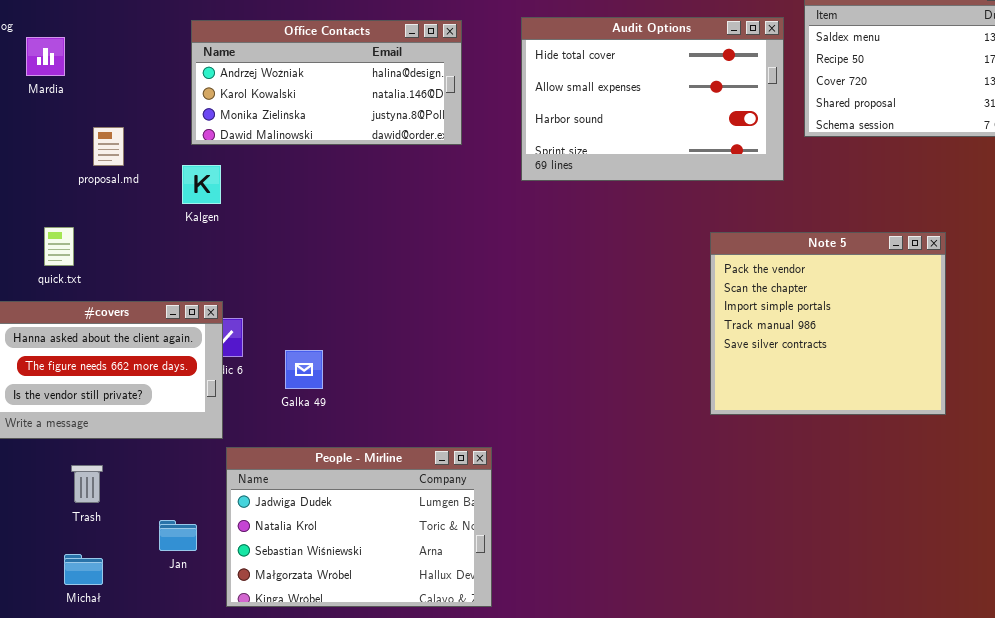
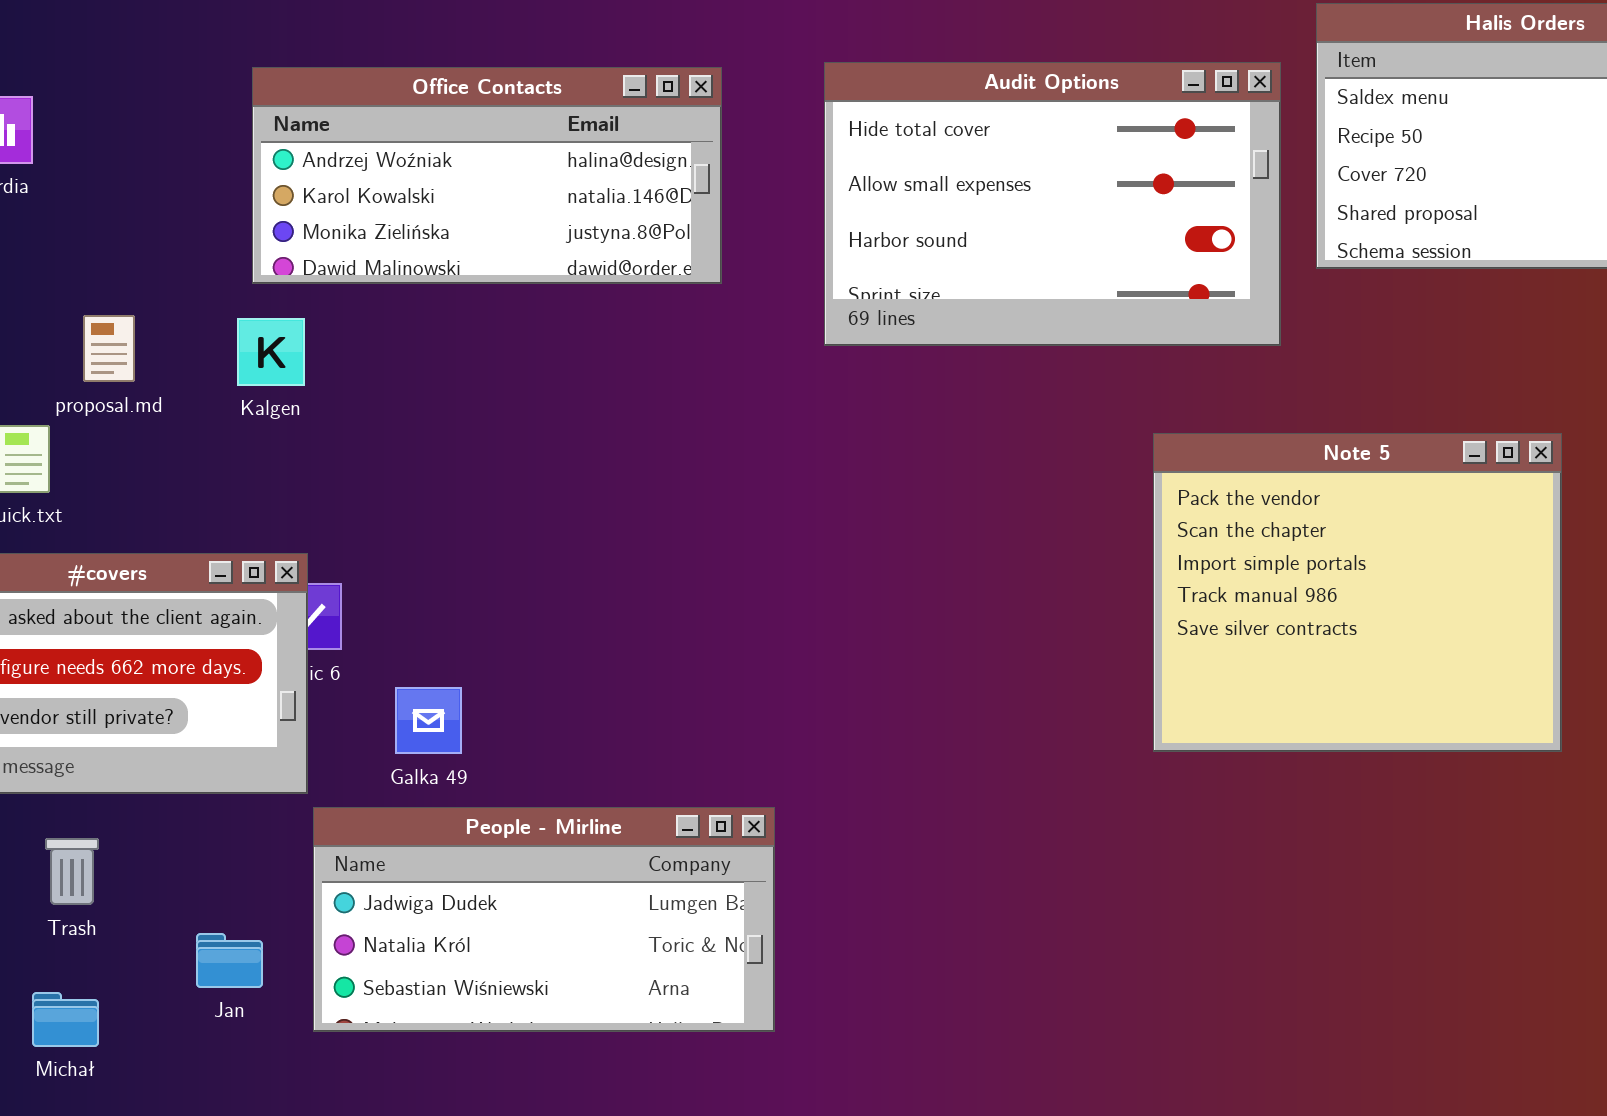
proposal.md: [93,127,124,166] -> [83,315,135,382], moved
Galka 49: [285,350,323,389] -> [395,687,462,754], moved
People - Mirline: [226,447,492,607] -> [313,807,775,1032], resized

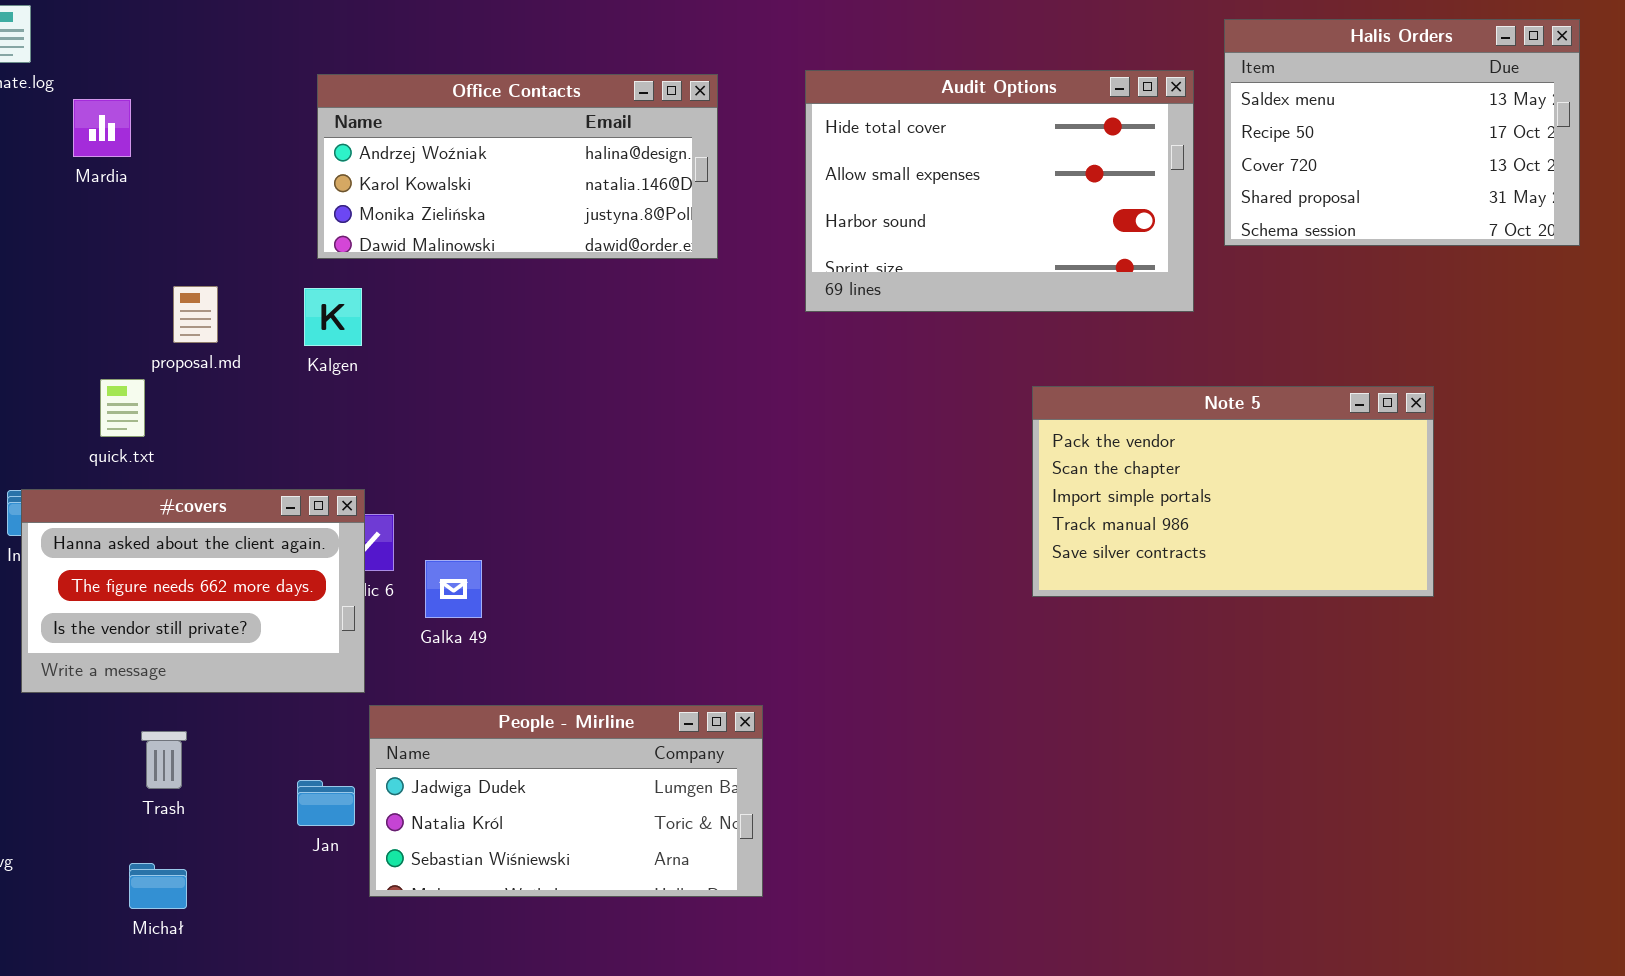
Note 5: [1153,433,1562,752] -> [1032,386,1434,597], resized
Galka 49: [395,687,462,754] -> [425,560,482,618], moved
Jan: [196,933,263,988] -> [297,780,355,826], moved

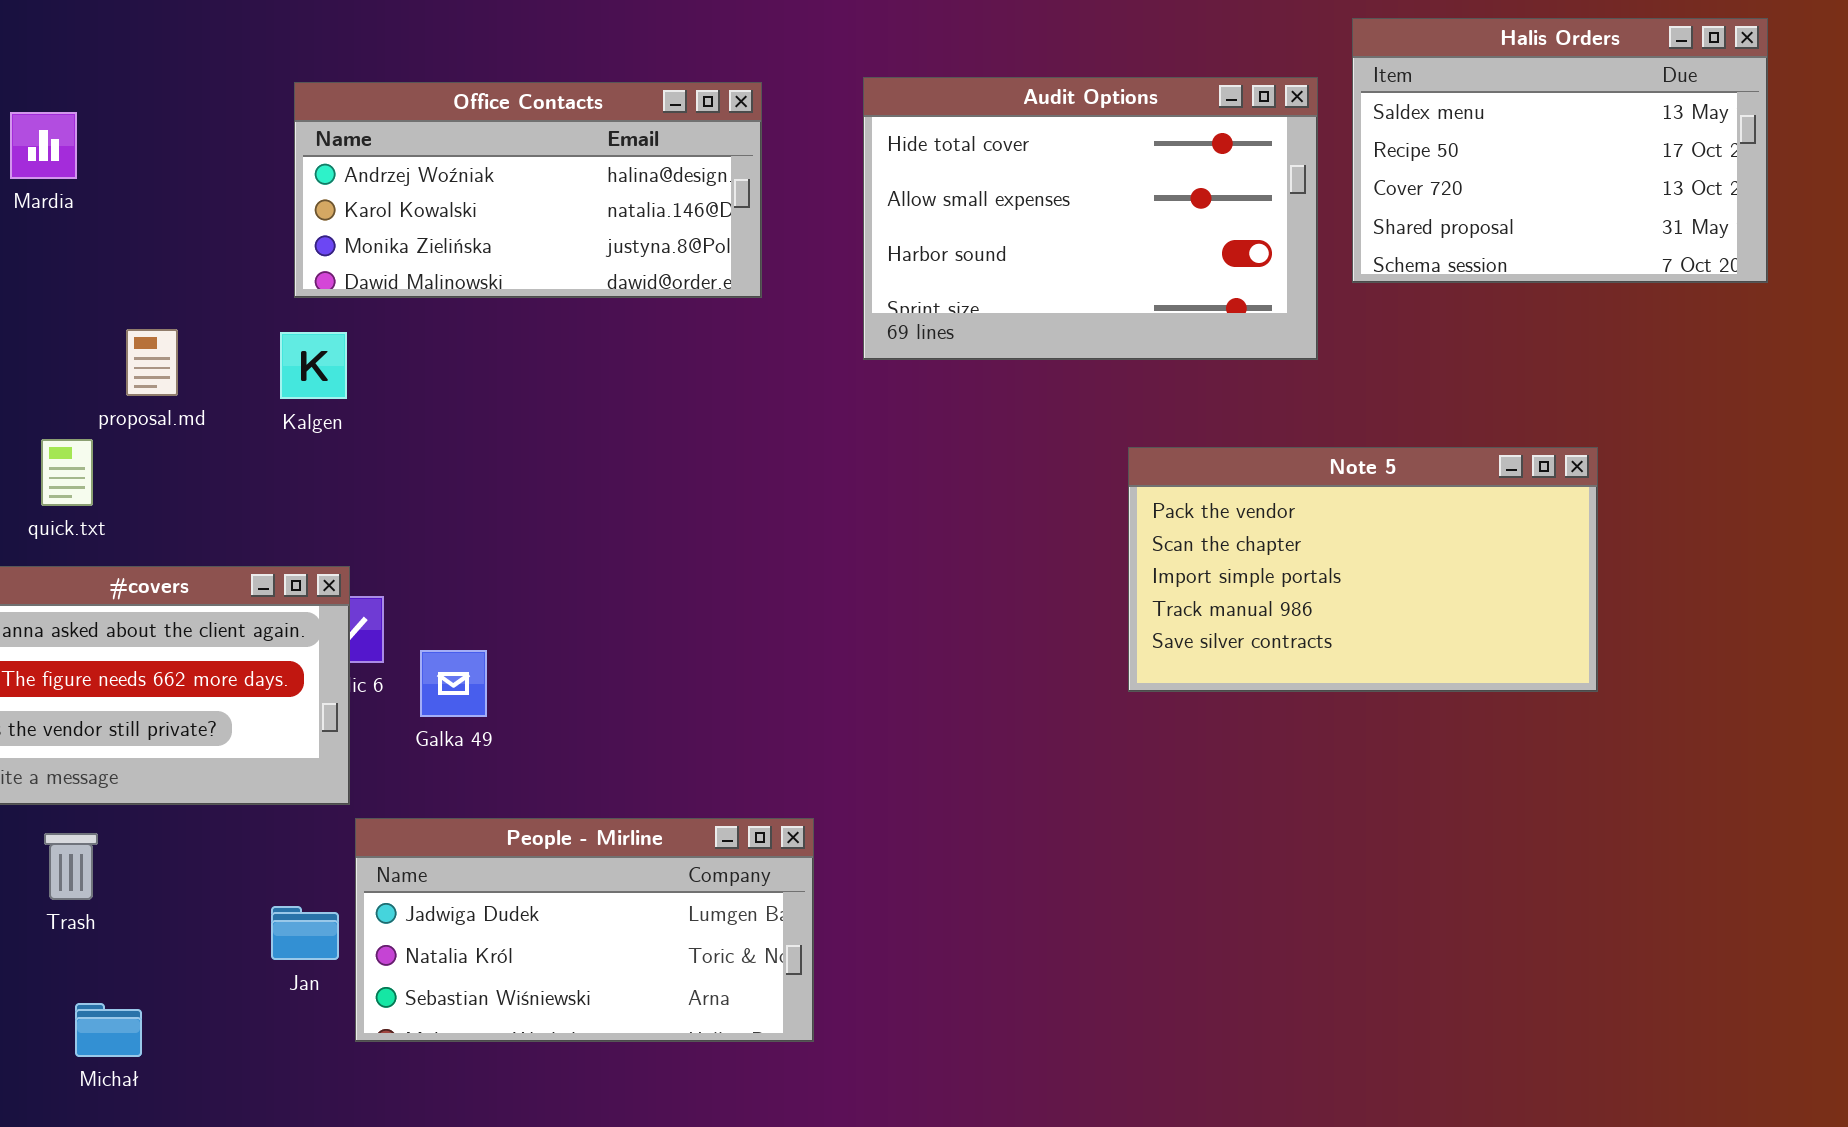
Trash: [141,731,187,789] -> [44,833,98,900], moved

